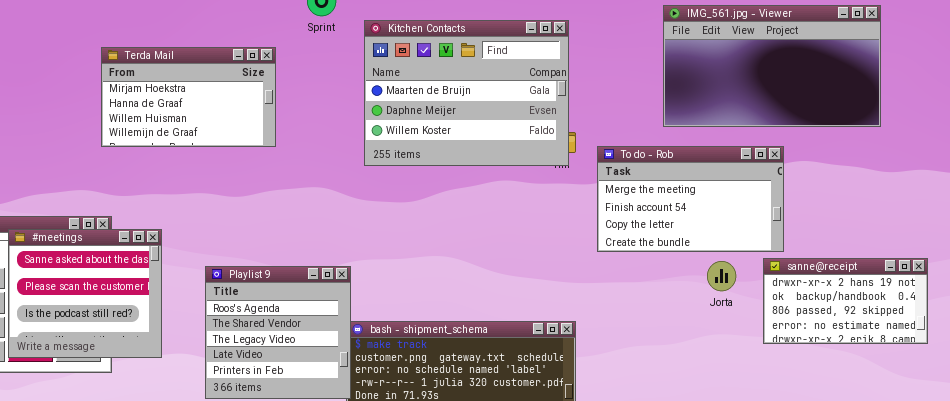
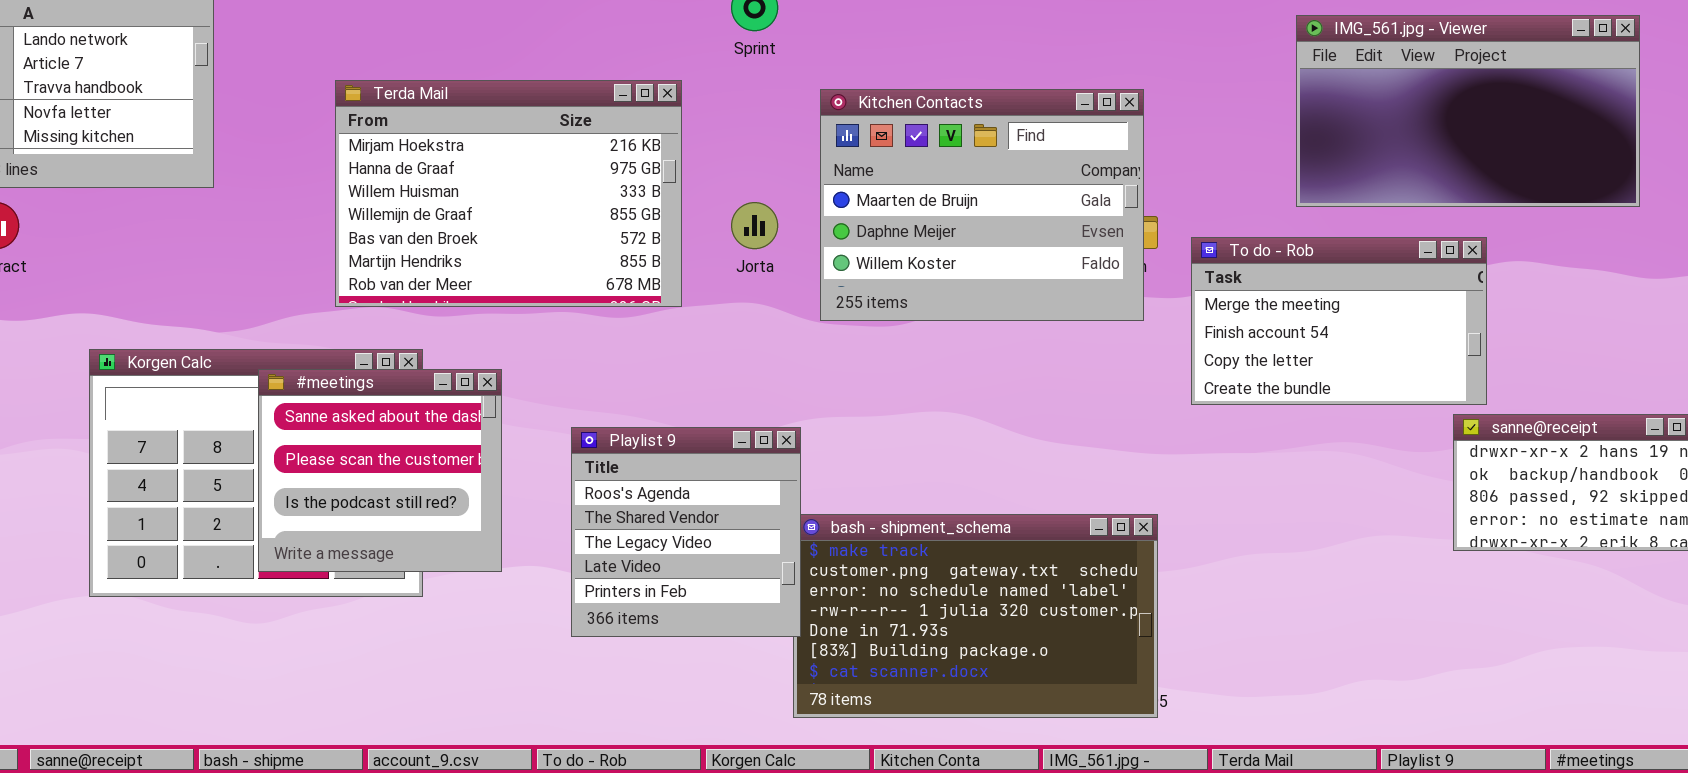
Kitchen Contacts: [364,20,569,166] -> [820,89,1144,321], moved
Terda Mail: [101,47,276,147] -> [335,80,682,307], resized
Jorta: [707,261,736,291] -> [731,202,778,249], moved

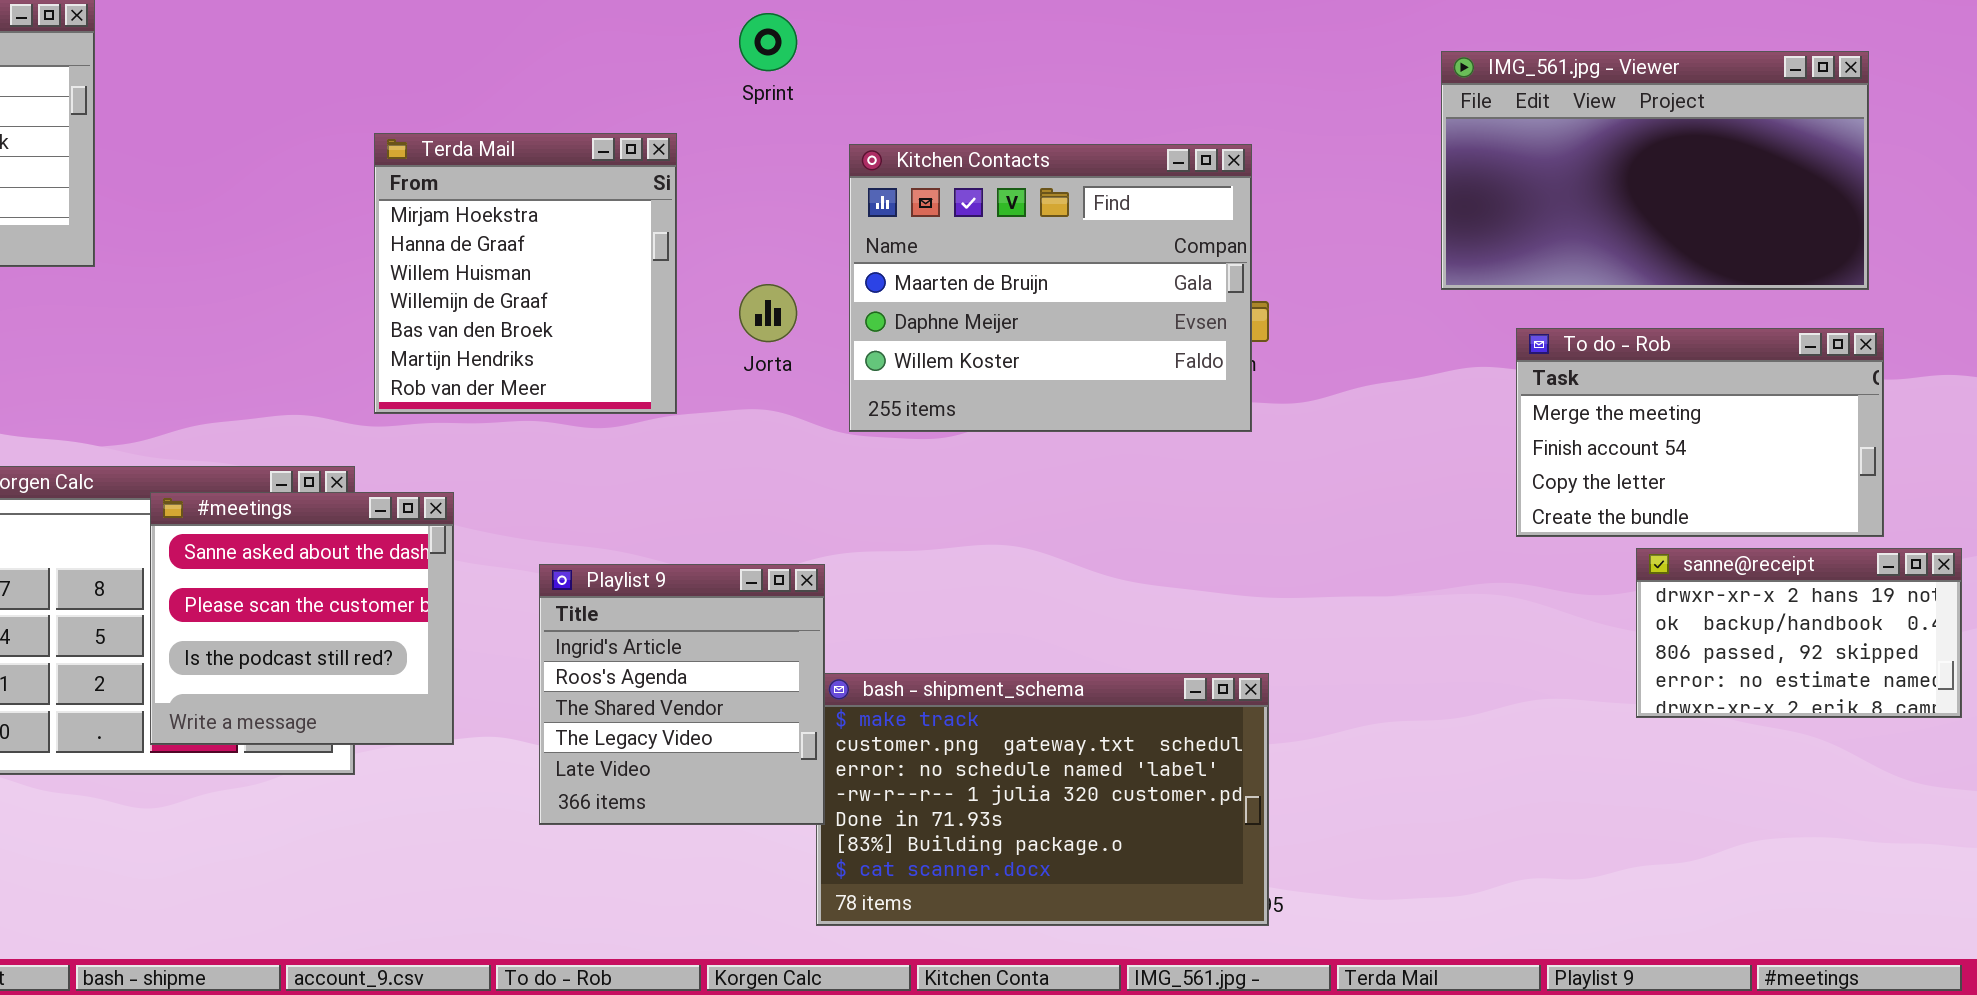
Terda Mail: [335,80,682,307] -> [374,133,677,414], resized
To do - Rob: [1191,237,1487,405] -> [1516,328,1884,537], moved
Playlist 9: [571,427,801,637] -> [539,564,825,825], scrolled up 1 row

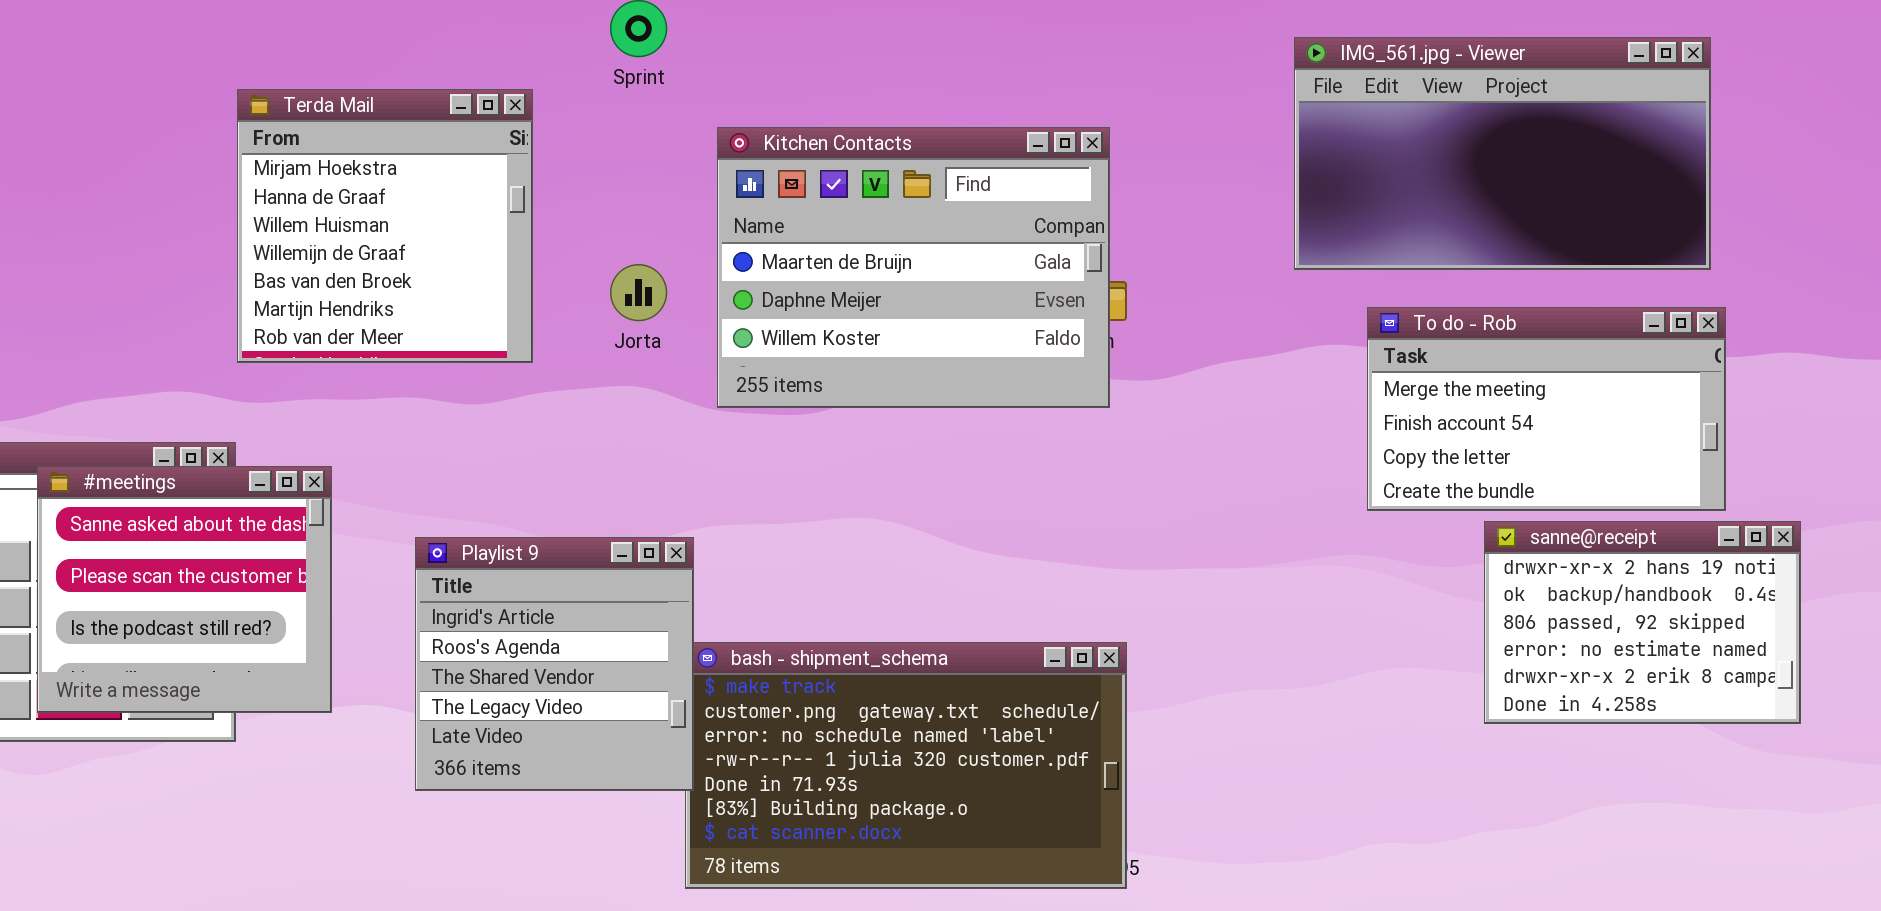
Terda Mail: [374,133,677,414] -> [237,89,533,363], moved
sanne@receipt: [1636,548,1962,718] -> [1484,521,1801,724], resized

